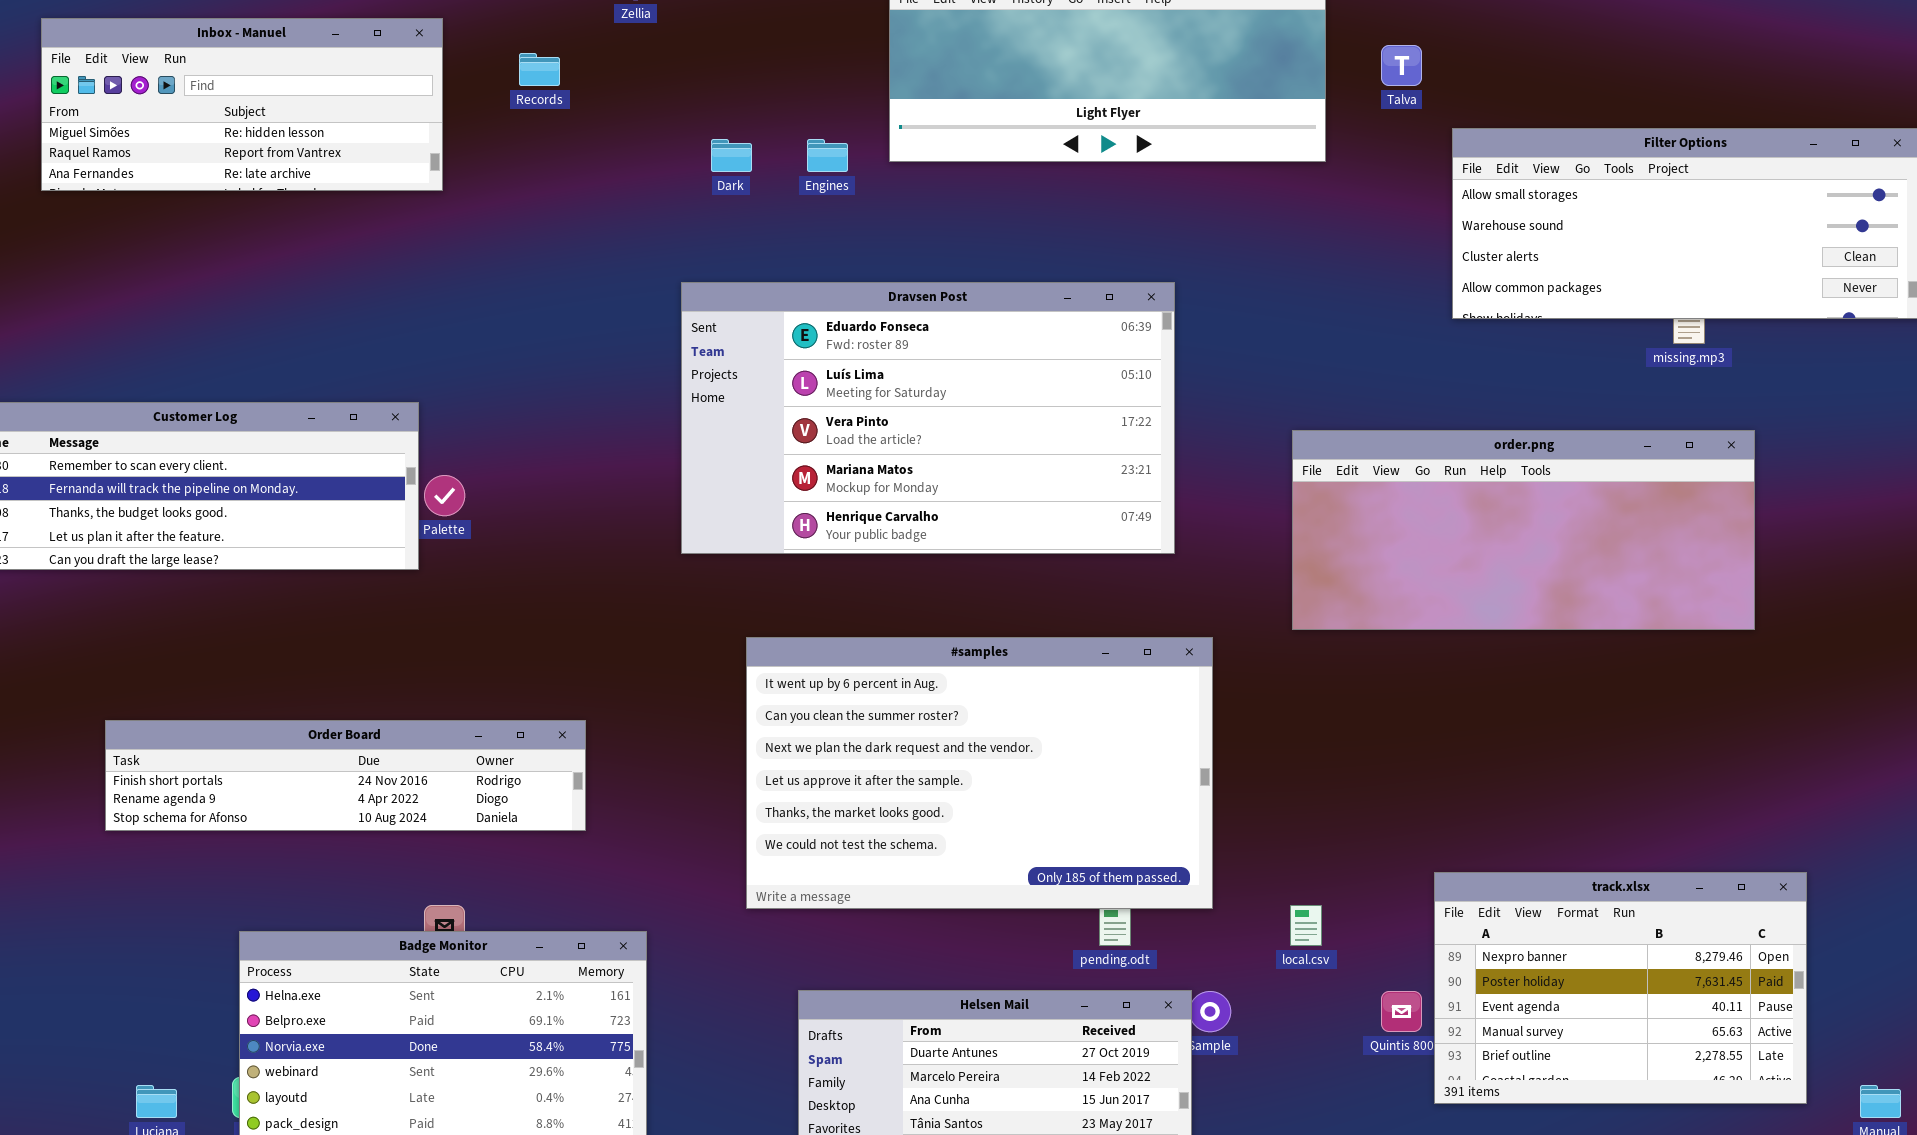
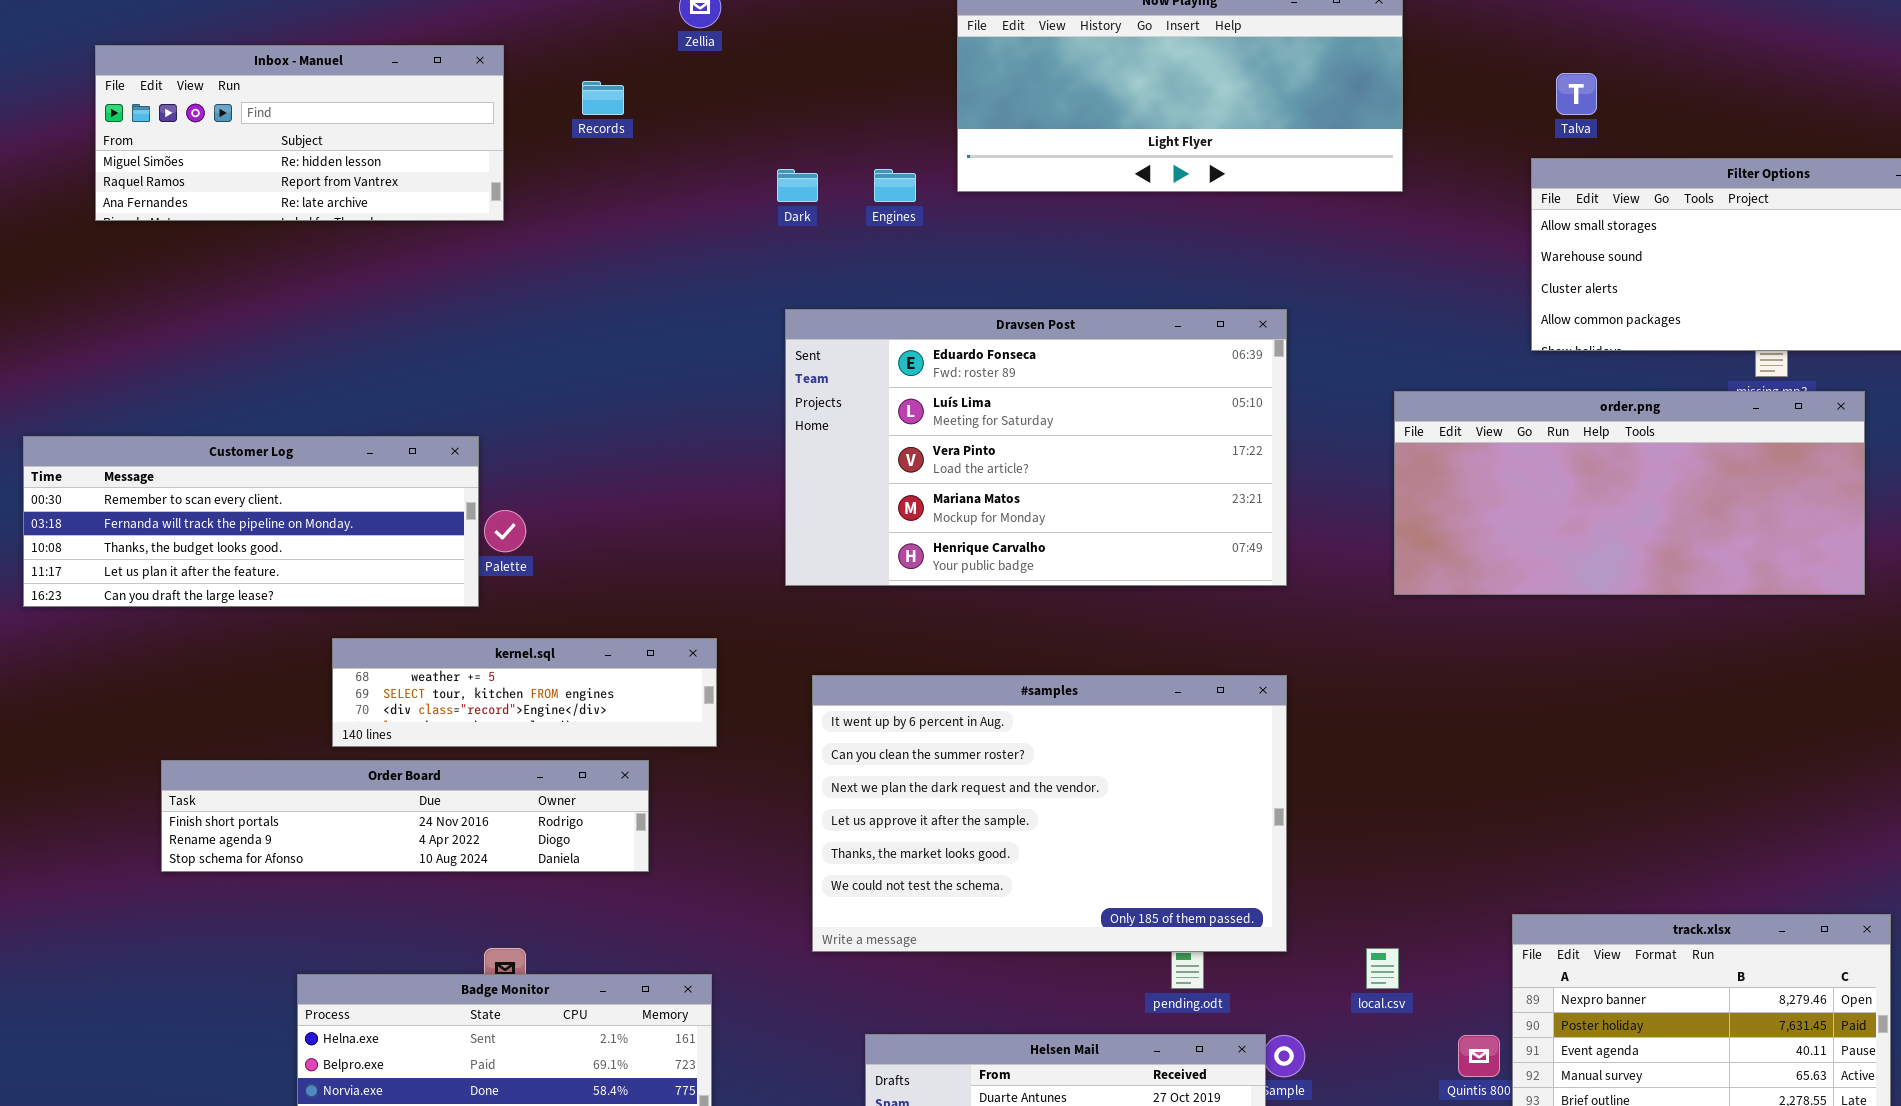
Talva: [1381,45,1422,86] -> [1556,73,1597,115], moved
Dravsen Post: [681,282,1175,554] -> [785,309,1287,586], moved
order.png: [1292,430,1755,630] -> [1394,391,1865,595], moved
kernel.sql: none -> [332,638,717,747], opened

